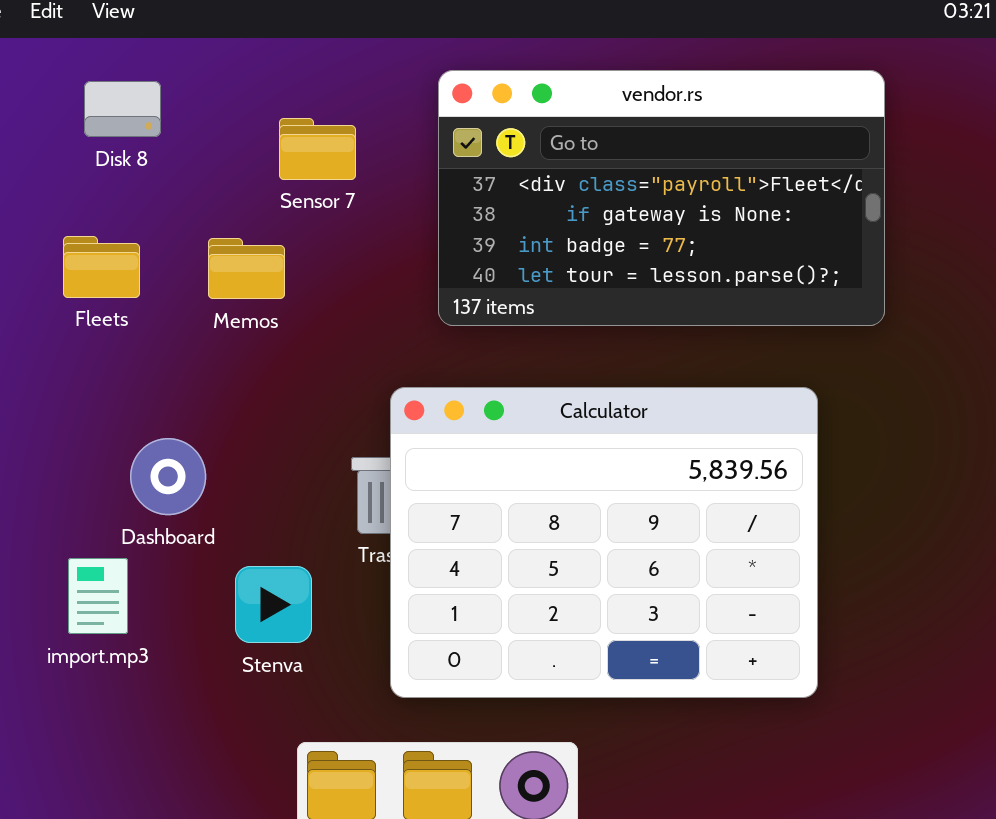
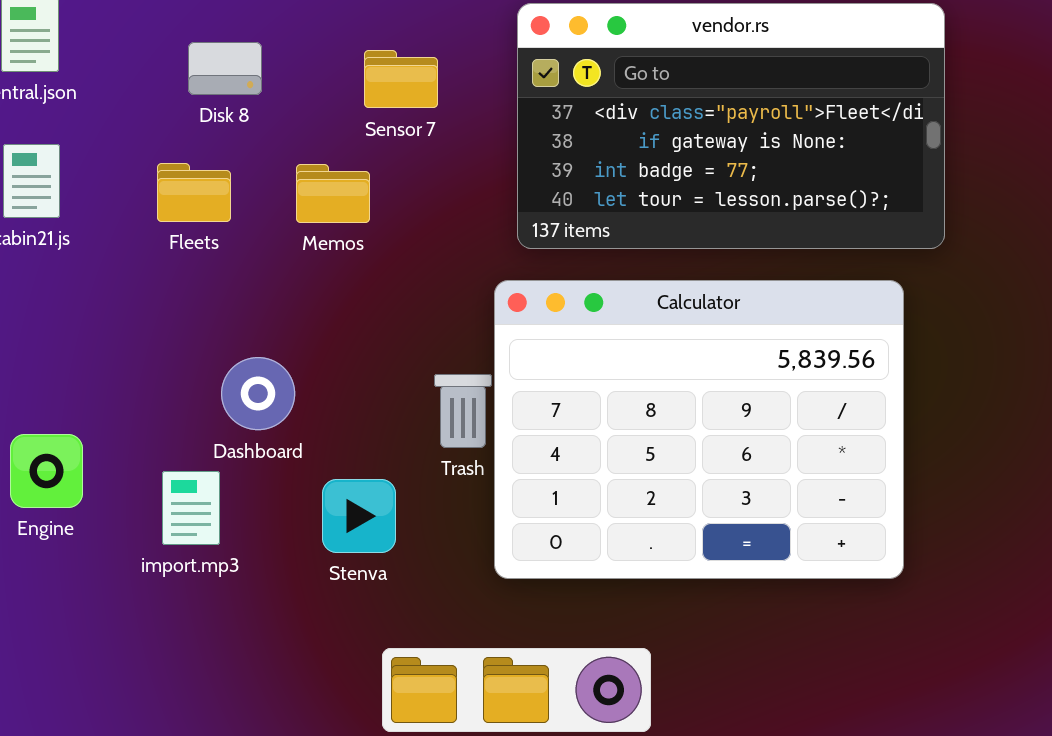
Disk 8: [84,81,161,137] -> [188,42,262,95], moved
Calculator: [390,387,818,698] -> [494,280,904,579], moved

